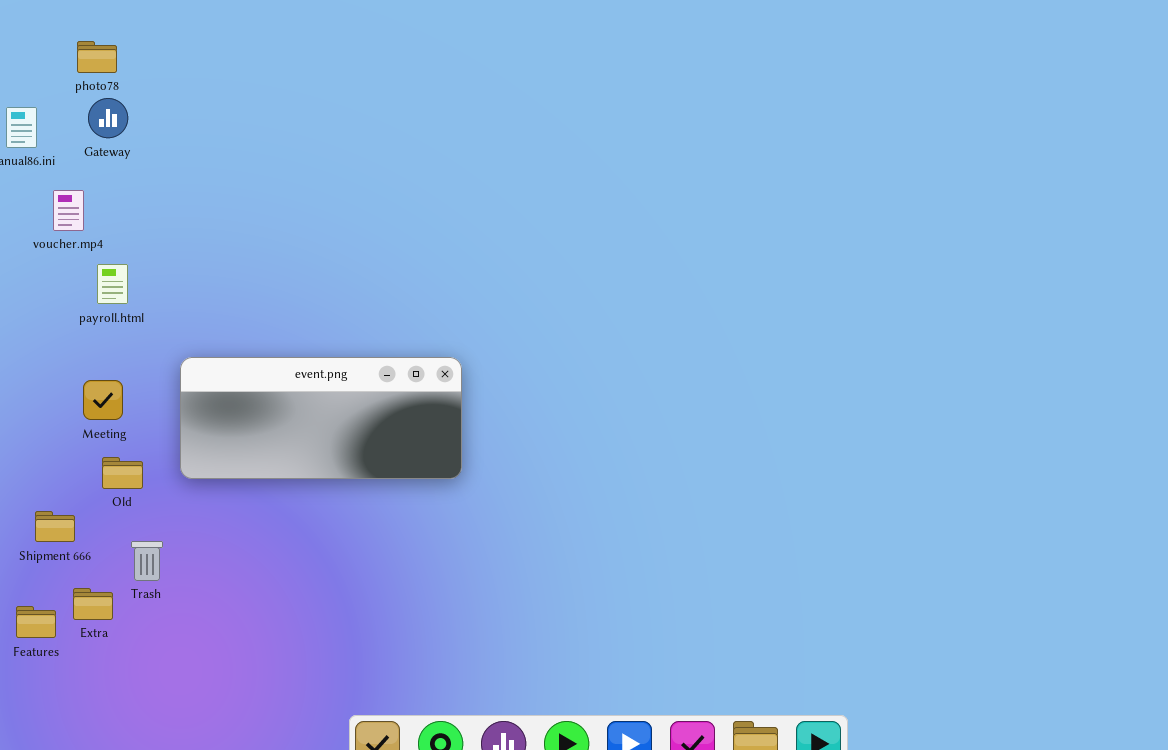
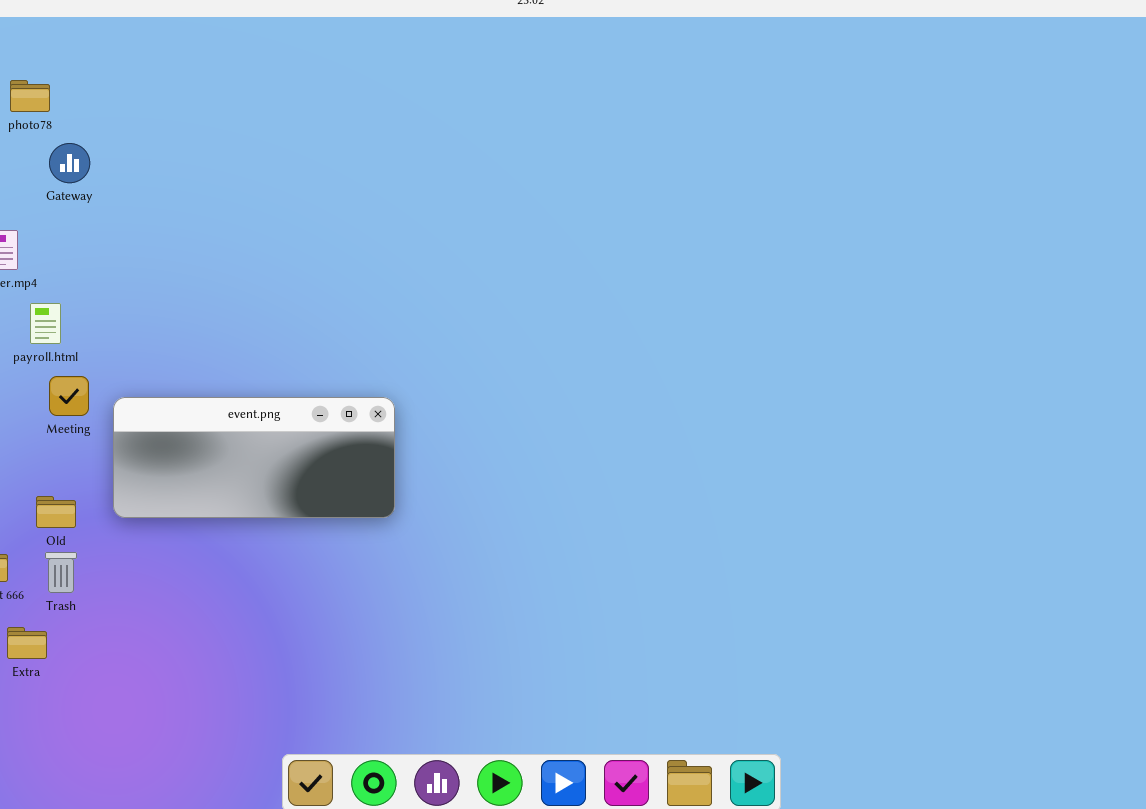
Gateway: [88,98,128,138] -> [49,143,90,183], moved
Meeting: [83,380,123,420] -> [49,376,89,416], moved
Trash: [131,541,163,581] -> [45,552,77,593], moved

